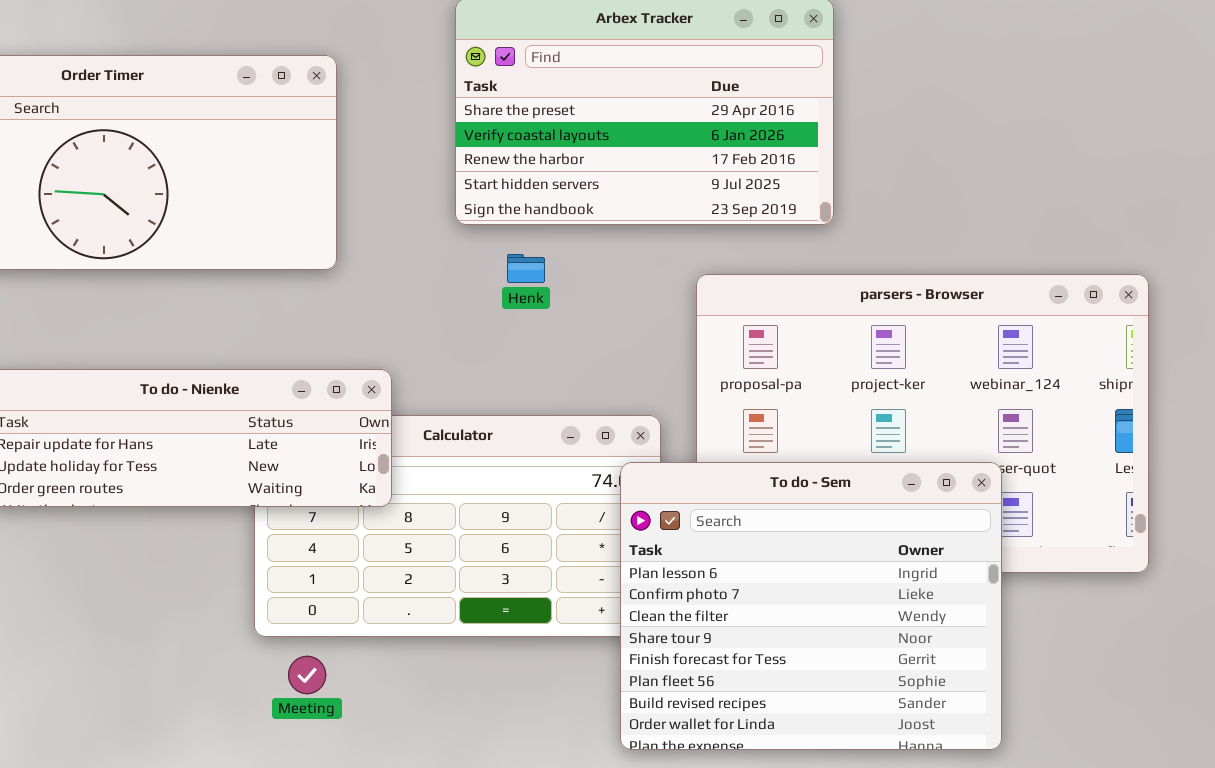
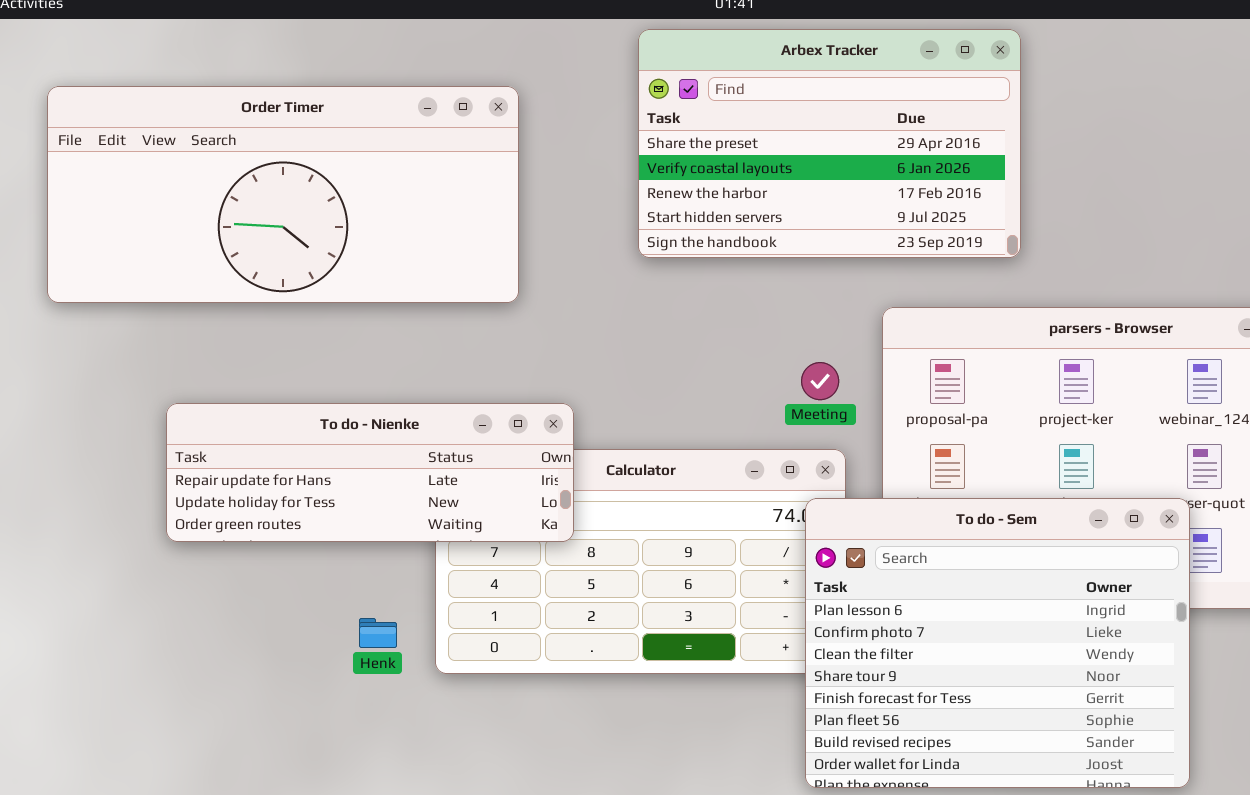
Henk: [507,254,545,283] -> [359,618,397,648], moved
Meeting: [288,656,326,694] -> [801,362,839,400], moved

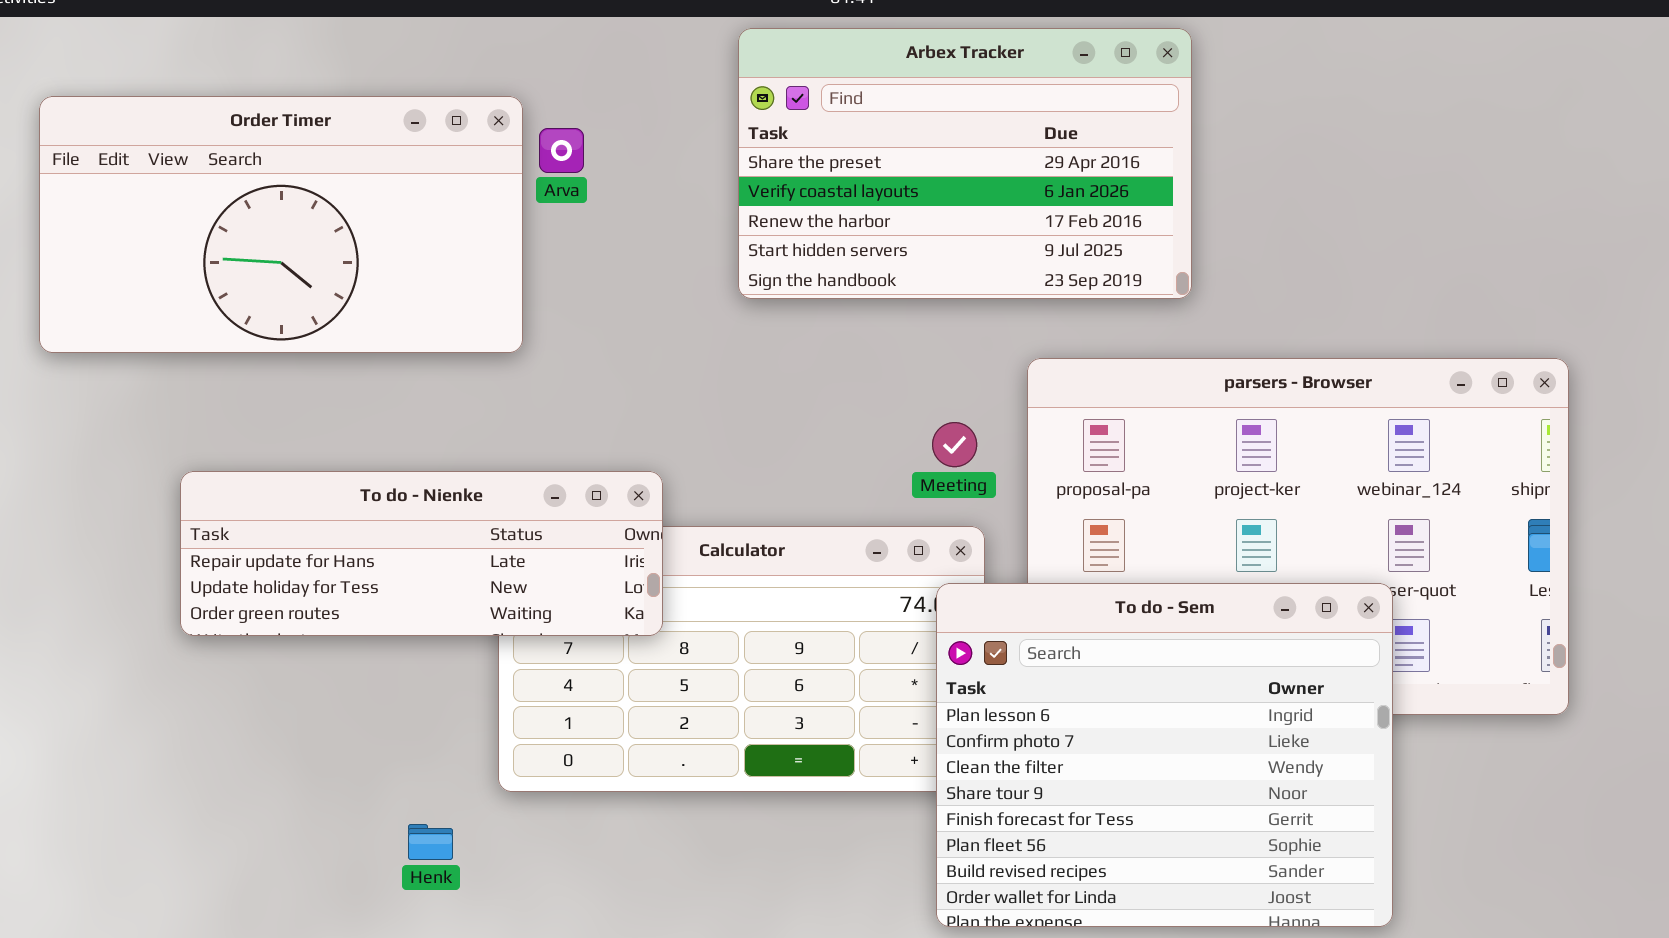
Order Timer: [47,86,519,303] -> [39,96,523,353], resized
Henk: [359,618,397,648] -> [408,824,453,860], moved

